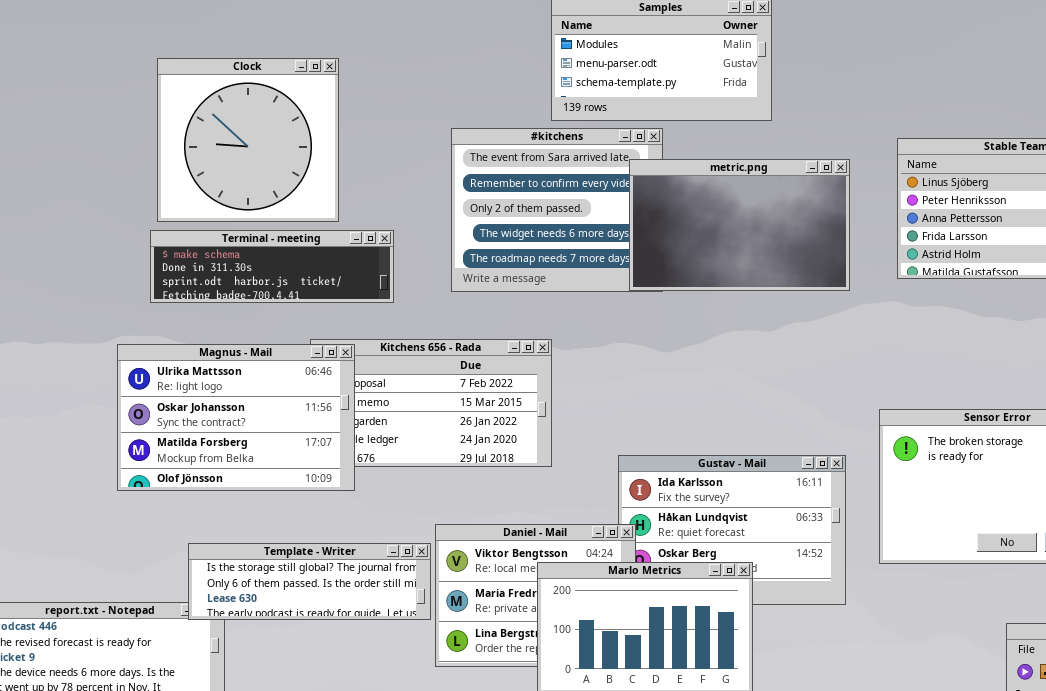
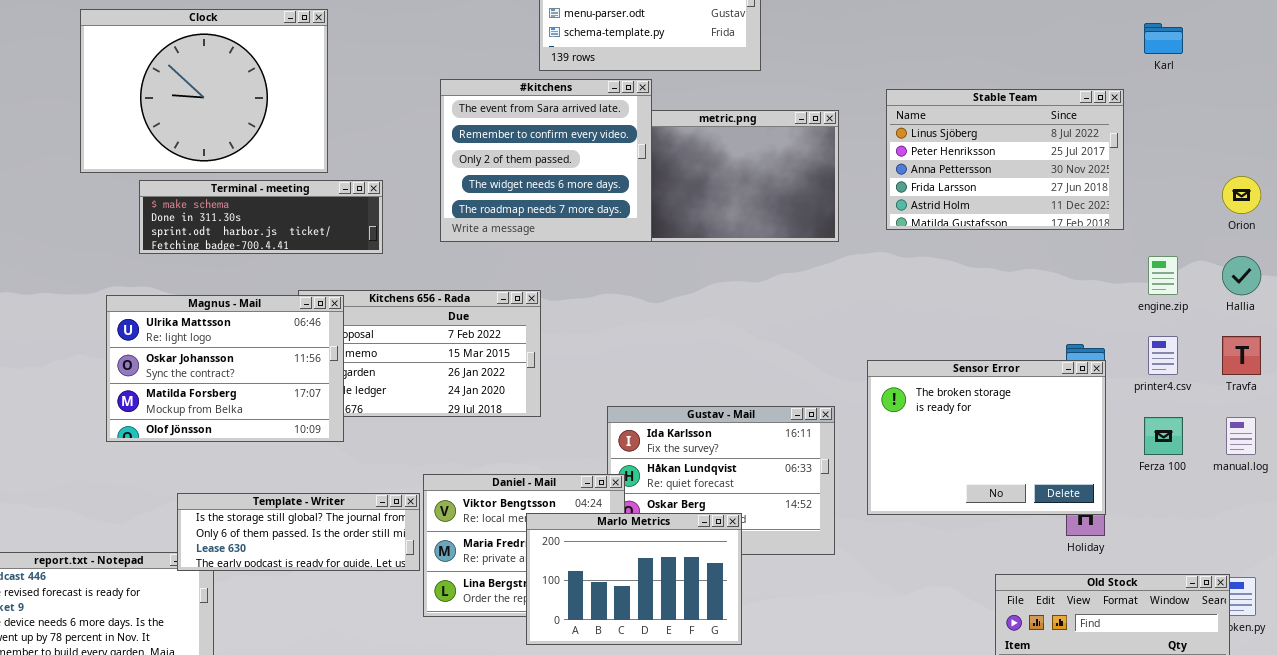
Clock: [157,58,339,222] -> [80,9,328,173], resized
#kitchens: [451,128,663,292] -> [440,79,652,242], raised

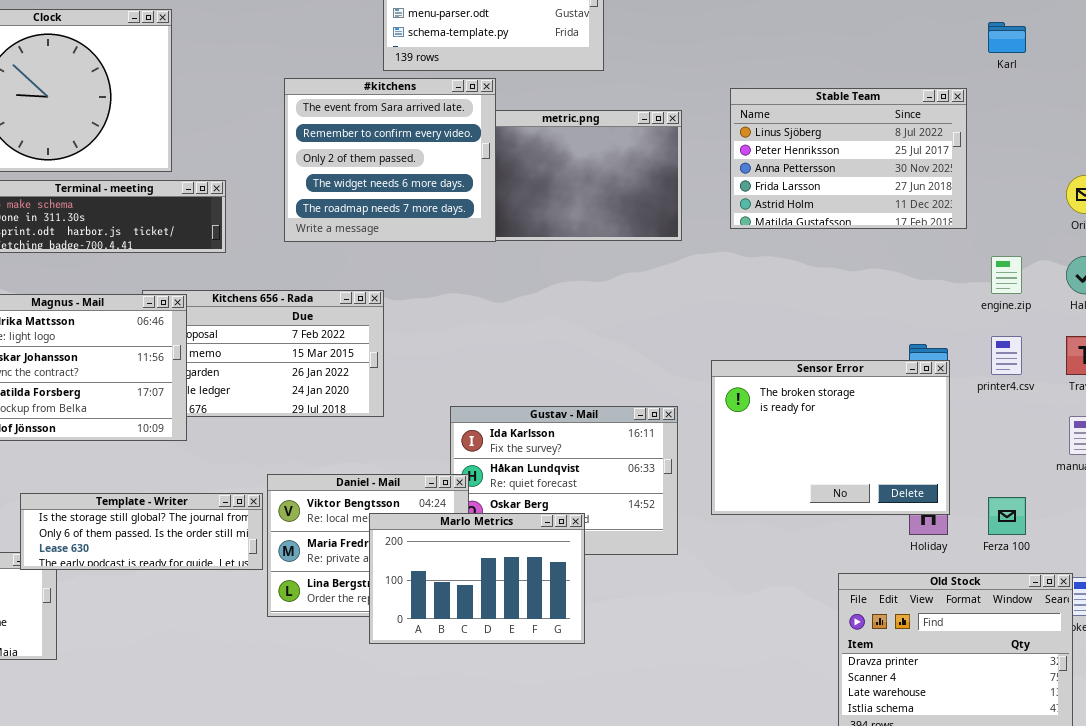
Ferza 100: [1144,417,1183,455] -> [988,497,1026,535], moved

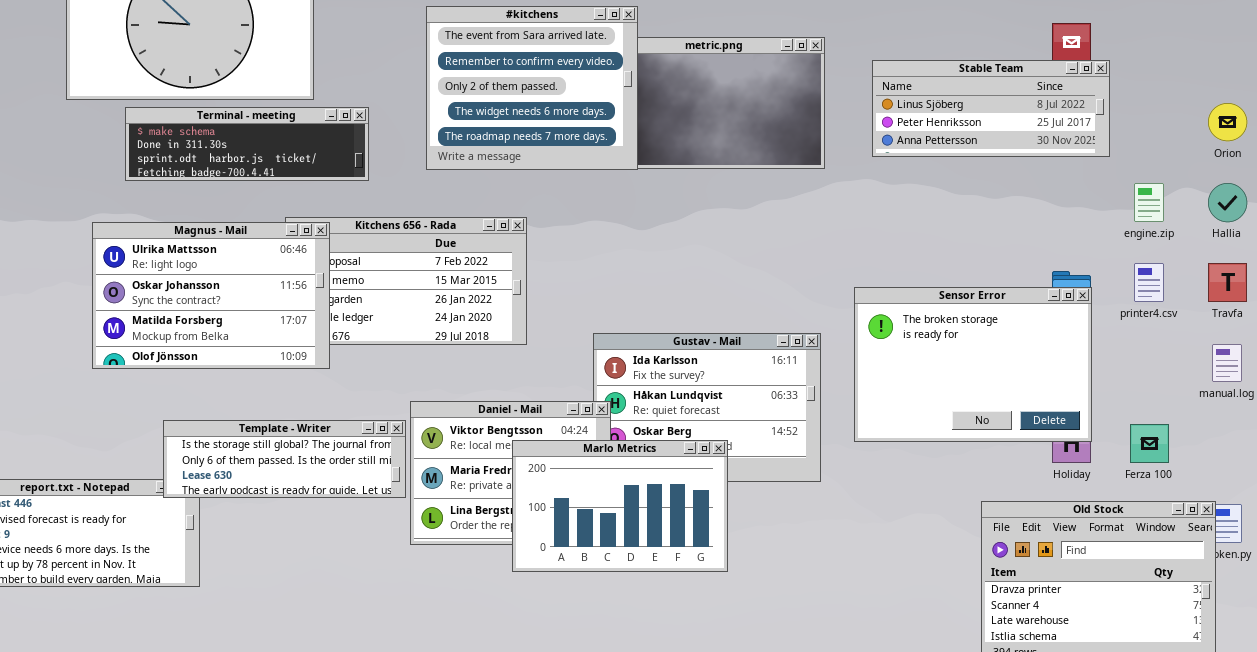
Stable Team: [730,88,967,229] -> [872,60,1110,157], resized

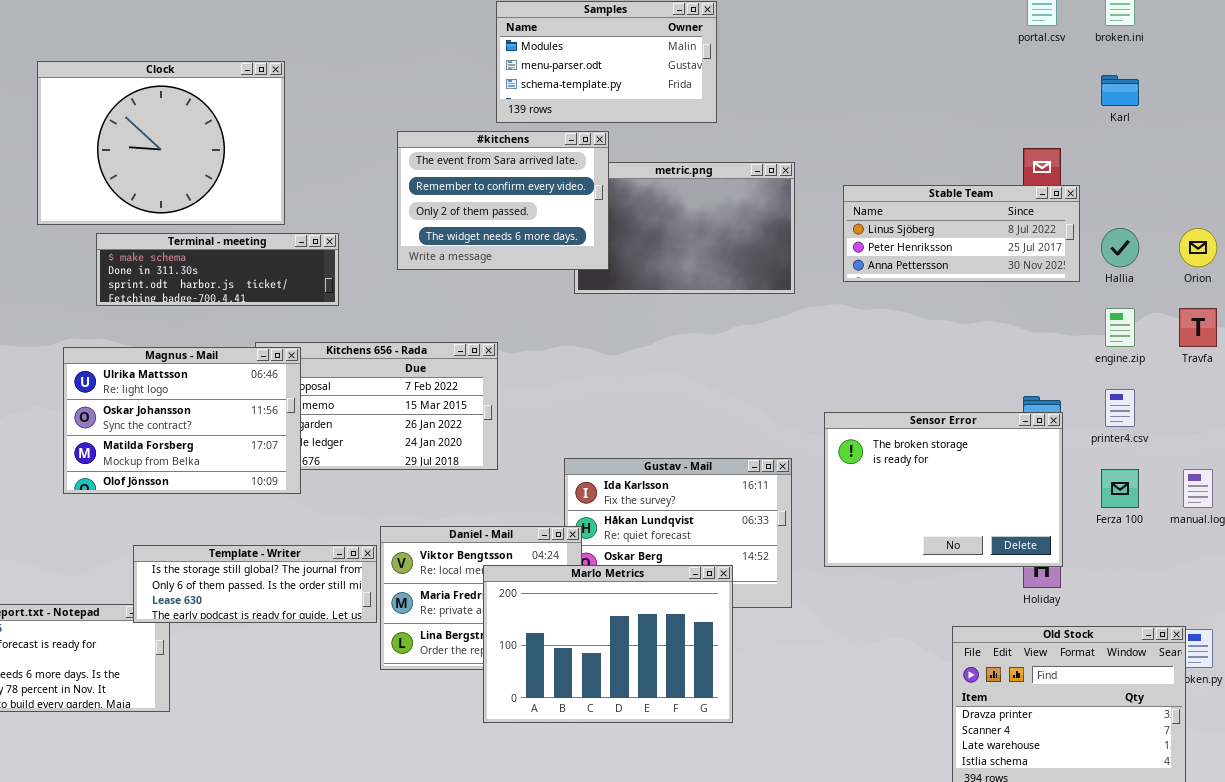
#kitchens: [426,6,638,170] -> [397,131,609,270], resized
Hallia: [1208,183,1247,222] -> [1101,228,1139,267], moved
Travfa: [1208,263,1247,302] -> [1179,308,1217,347], moved
Ferza 100: [1130,424,1169,463] -> [1101,469,1139,508], moved
Marlo Metrics: [512,440,728,572] -> [483,565,733,723], resized

